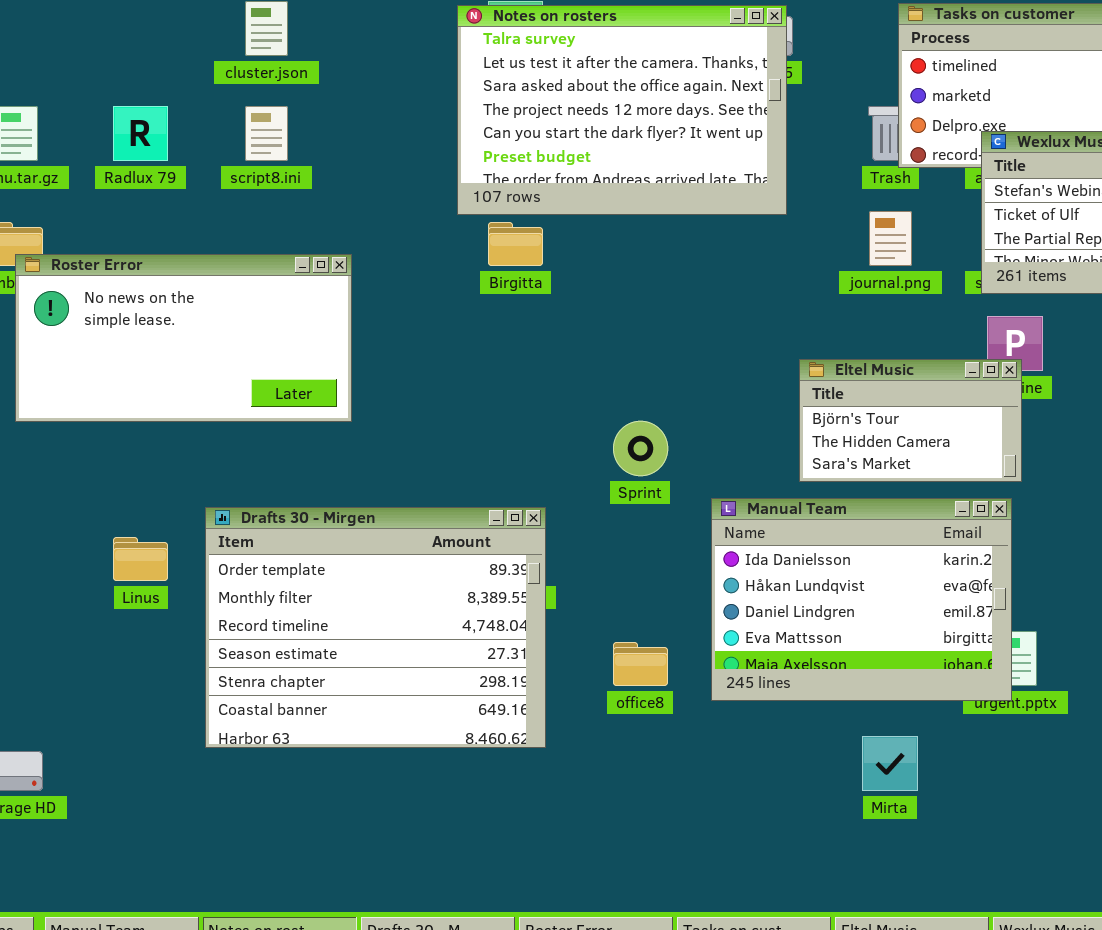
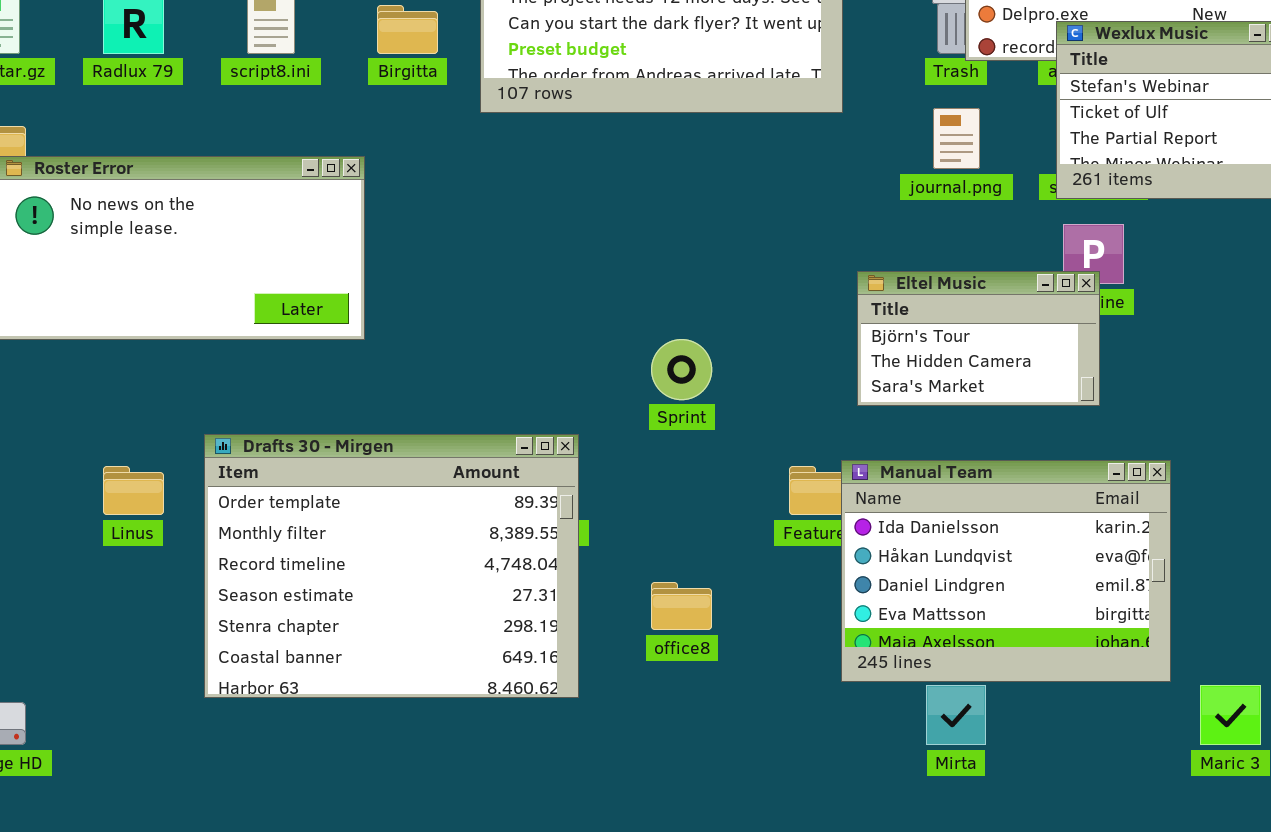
Birgitta: [488,222,543,266] -> [377,5,438,54], moved
Manual Team: [711,498,1012,701] -> [841,460,1171,682], moved

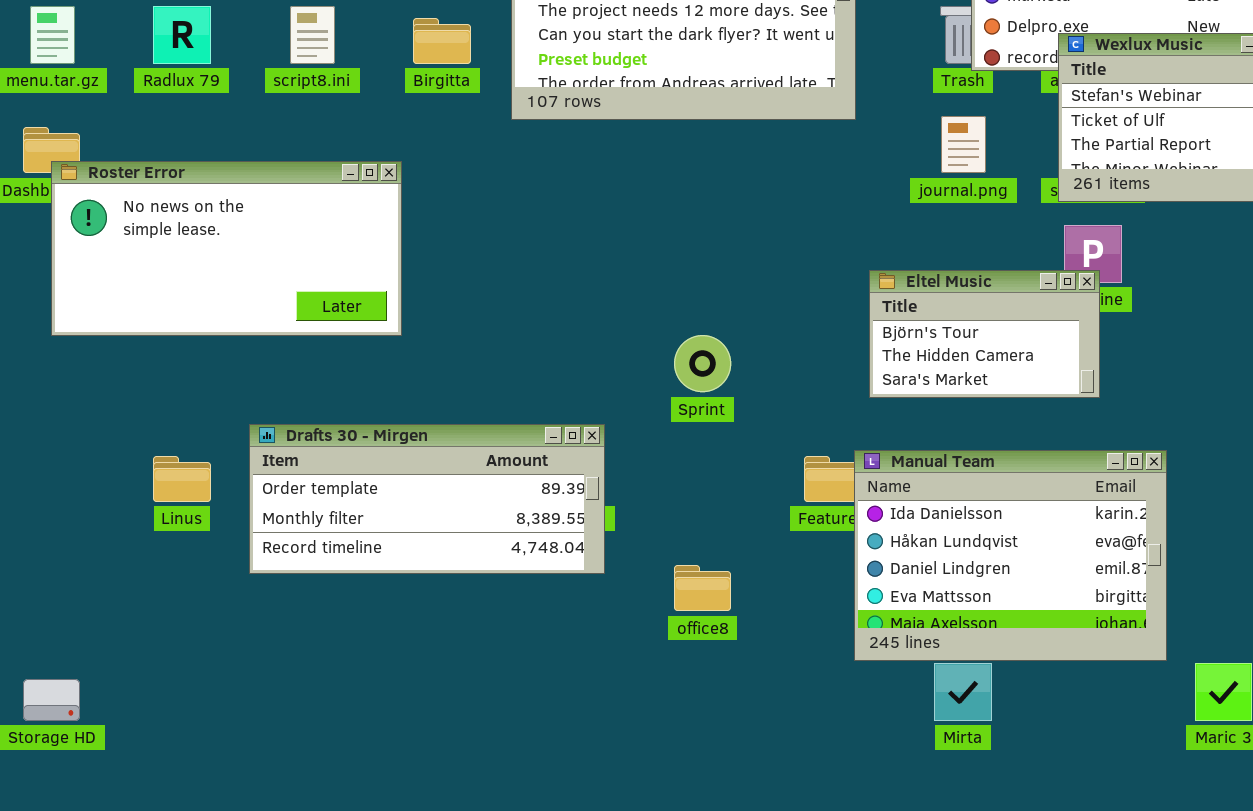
Drafts 30 - Mirgen: [204,434,579,698] -> [249,424,605,574], resized

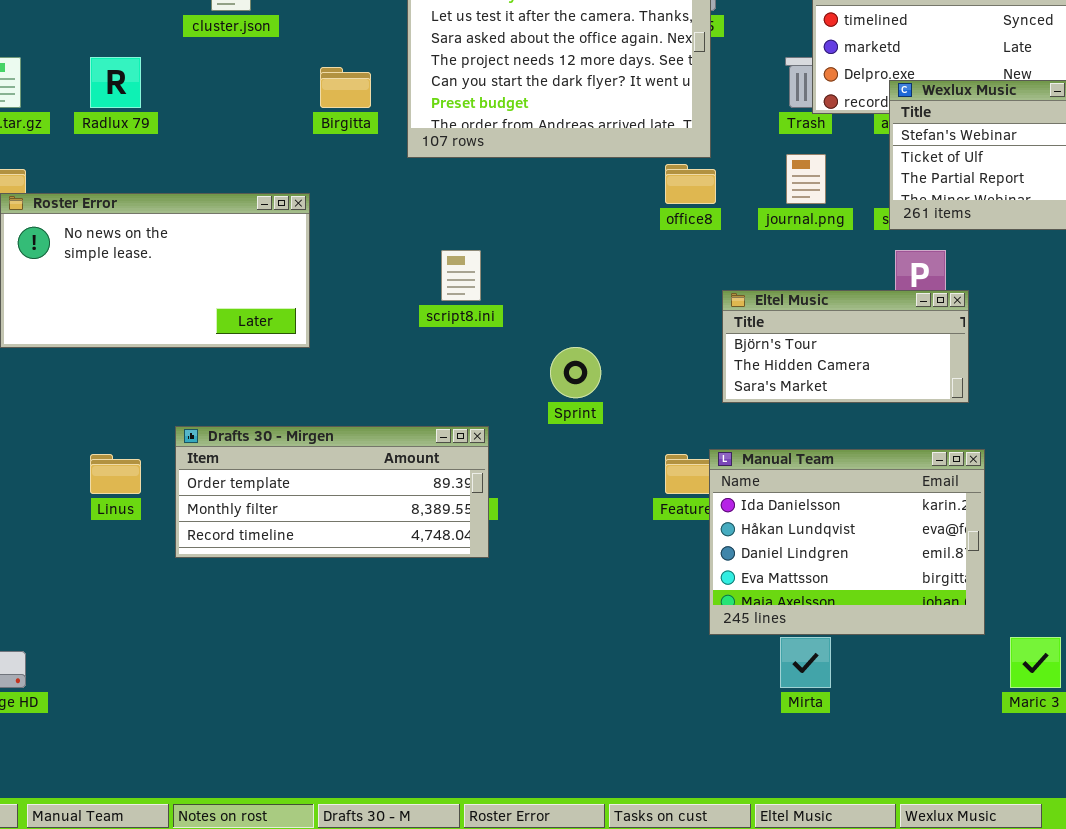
script8.ini: [290,6,335,64] -> [441,250,481,301], moved
Eltel Music: [869,270,1100,398] -> [722,290,969,403], resized
office8: [674,565,731,611] -> [665,164,716,204], moved

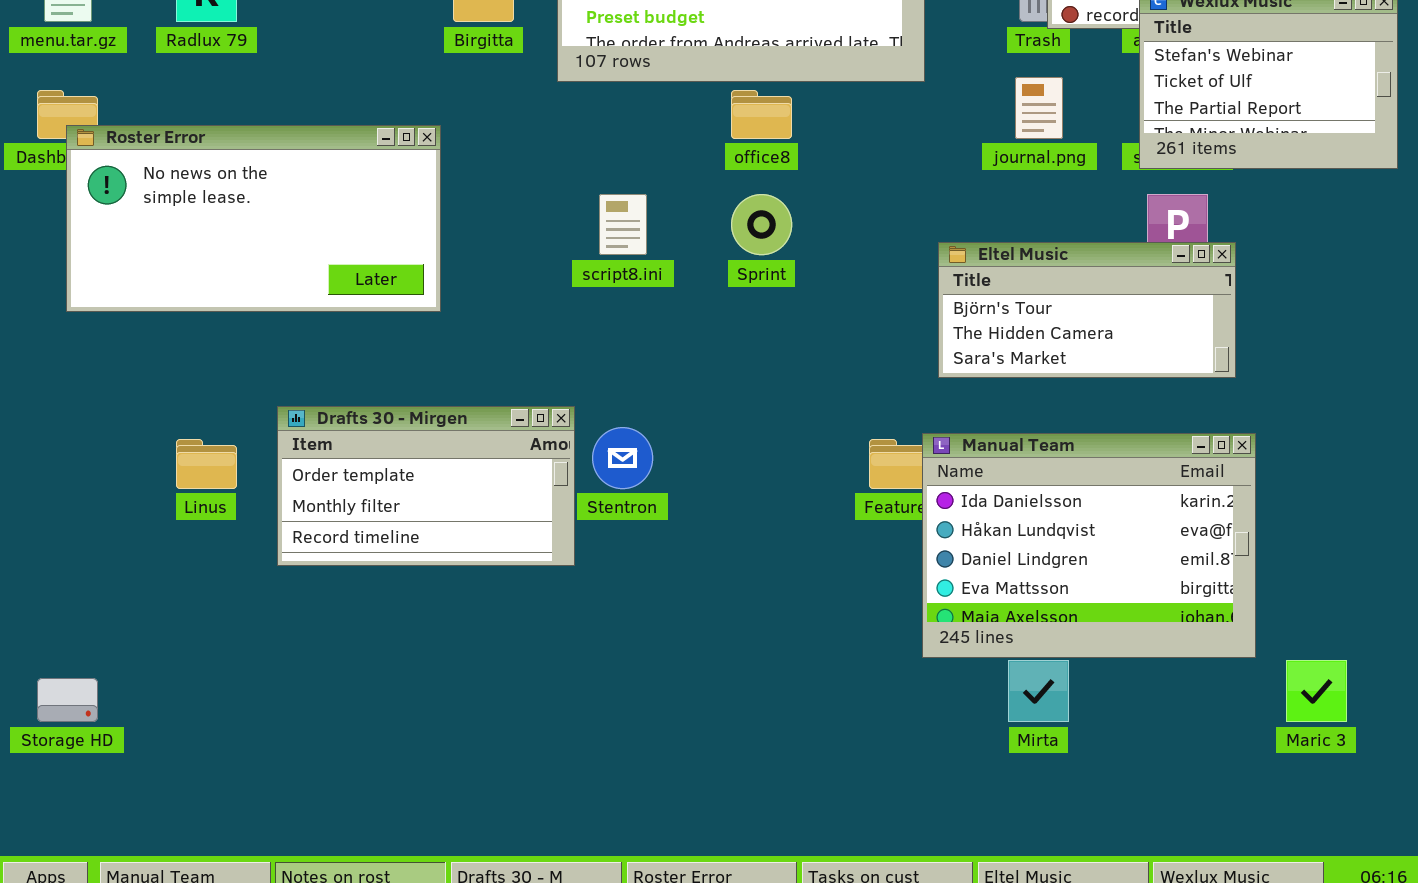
office8: [665,164,716,204] -> [731,90,792,139], moved
Sprint: [550,347,601,398] -> [731,194,792,255], moved
Drafts 30 - Mirgen: [175,426,489,558] -> [277,406,575,566], resized

